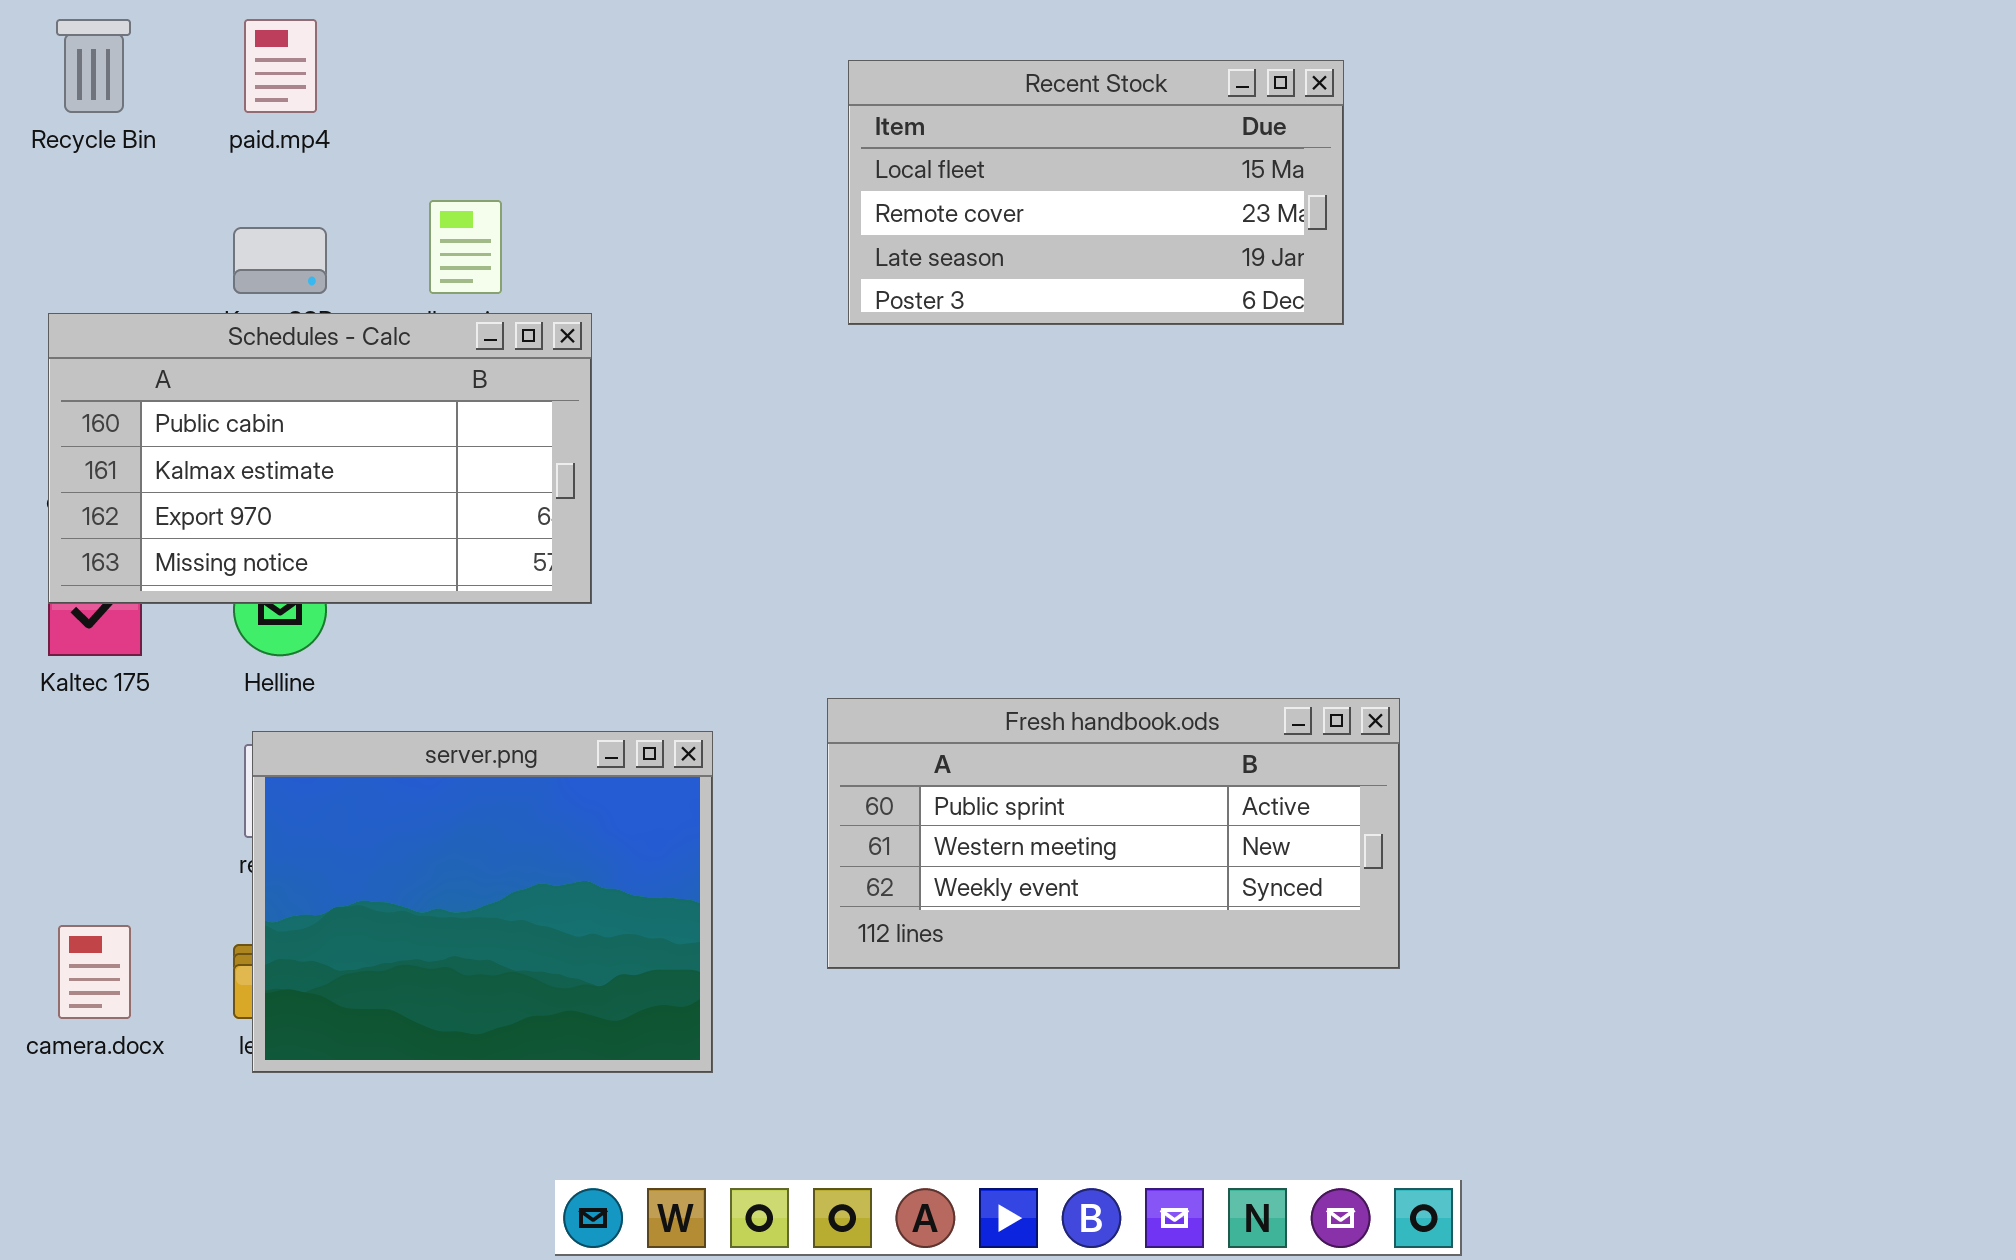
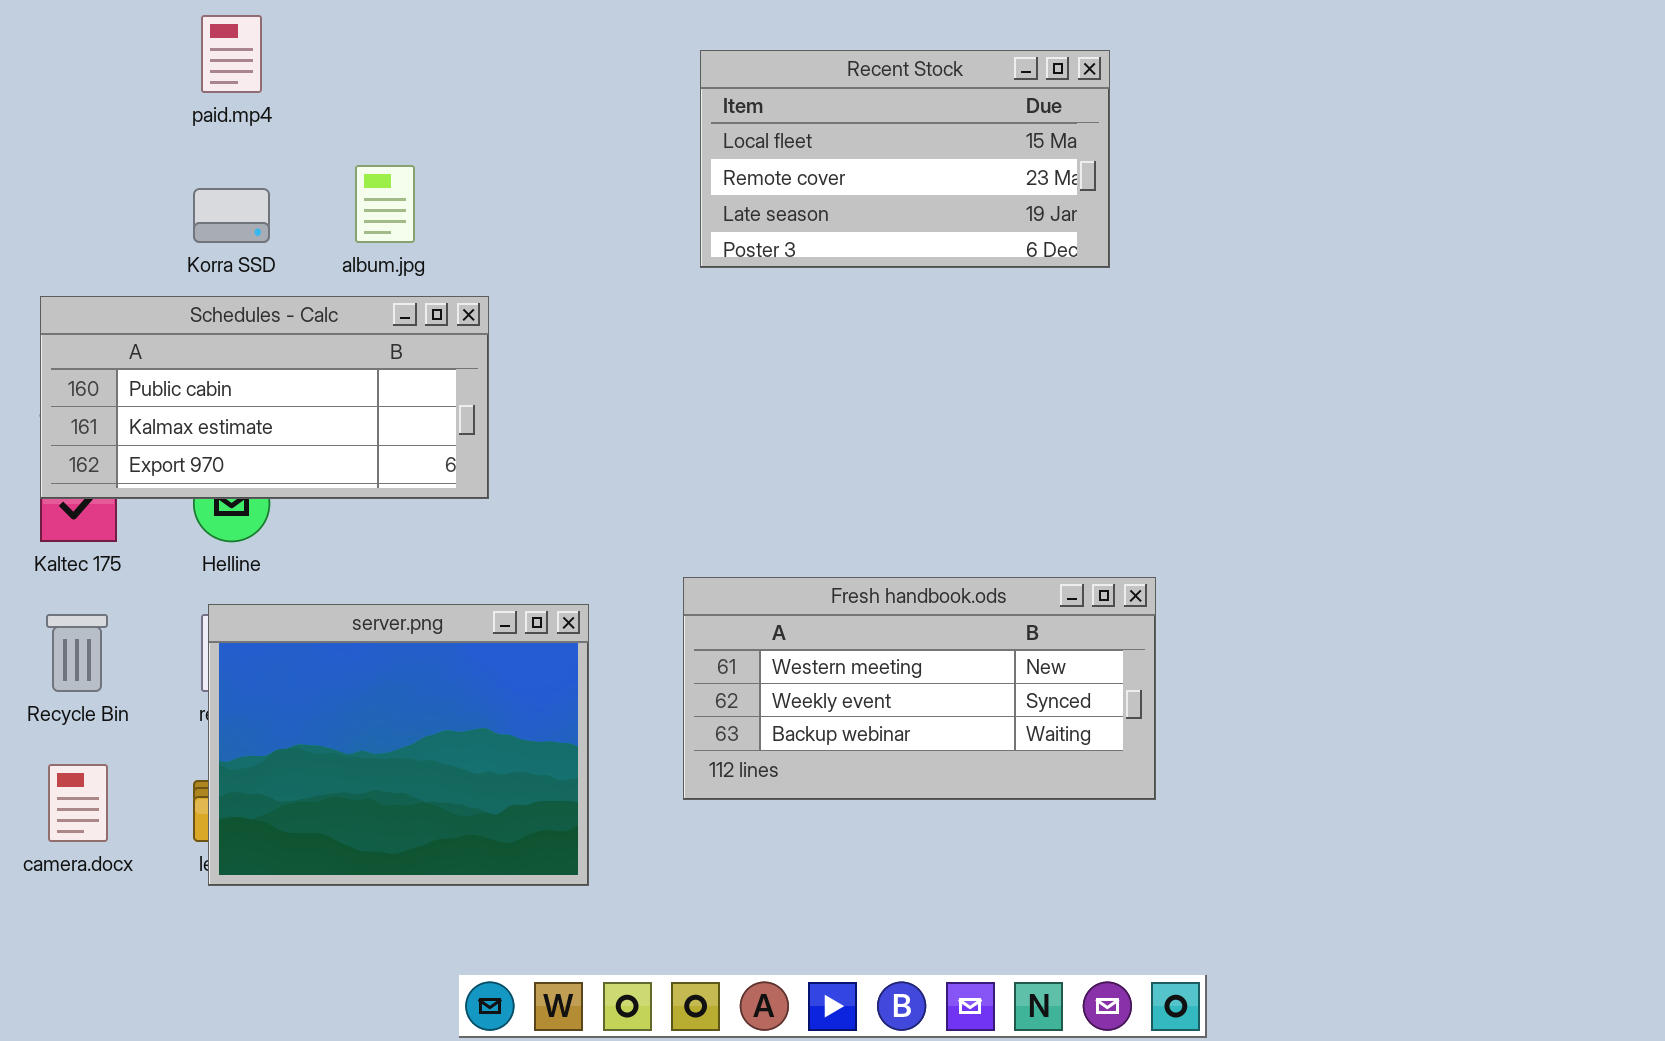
Recycle Bin: [56,19,131,113] -> [46,614,108,692], moved
Schedules - Calc: [48,313,592,604] -> [40,296,489,499], resized
Fresh handbook.ods: [827,698,1400,969] -> [683,577,1156,800], scrolled down 1 row

